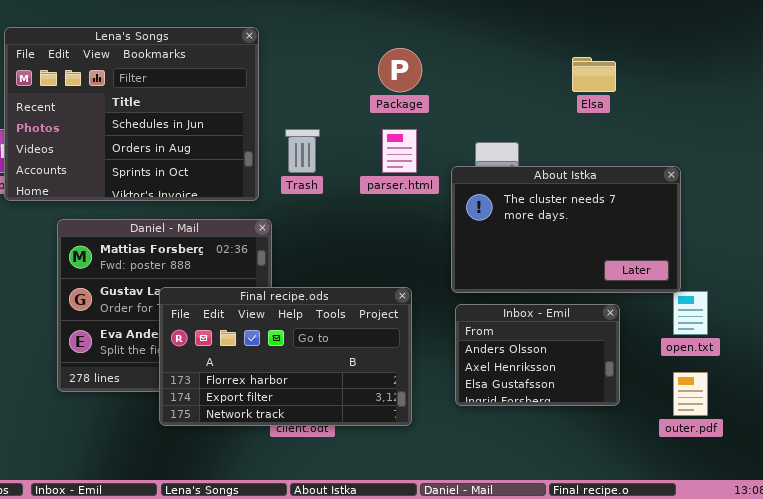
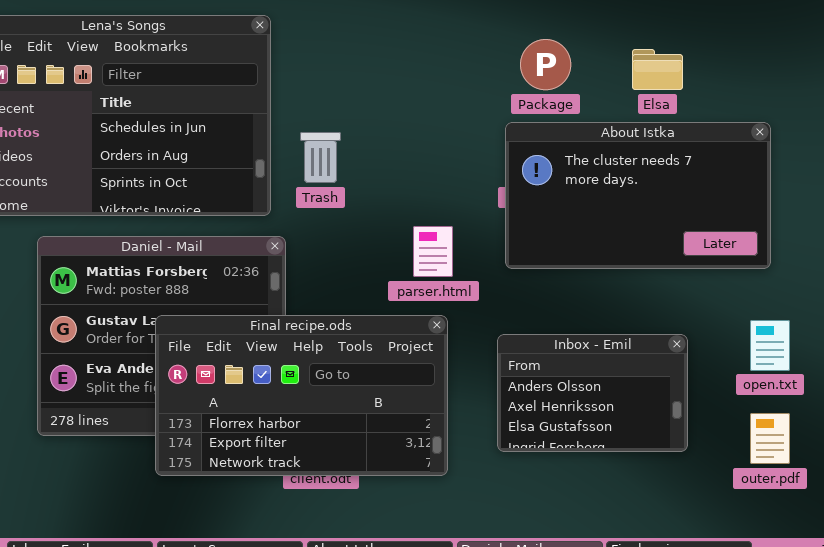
Package: [378,48,422,92] -> [520,39,571,90], moved
parser.html: [382,129,417,173] -> [413,226,453,277], moved
About Istka: [451,166,681,293] -> [505,122,771,269], moved

